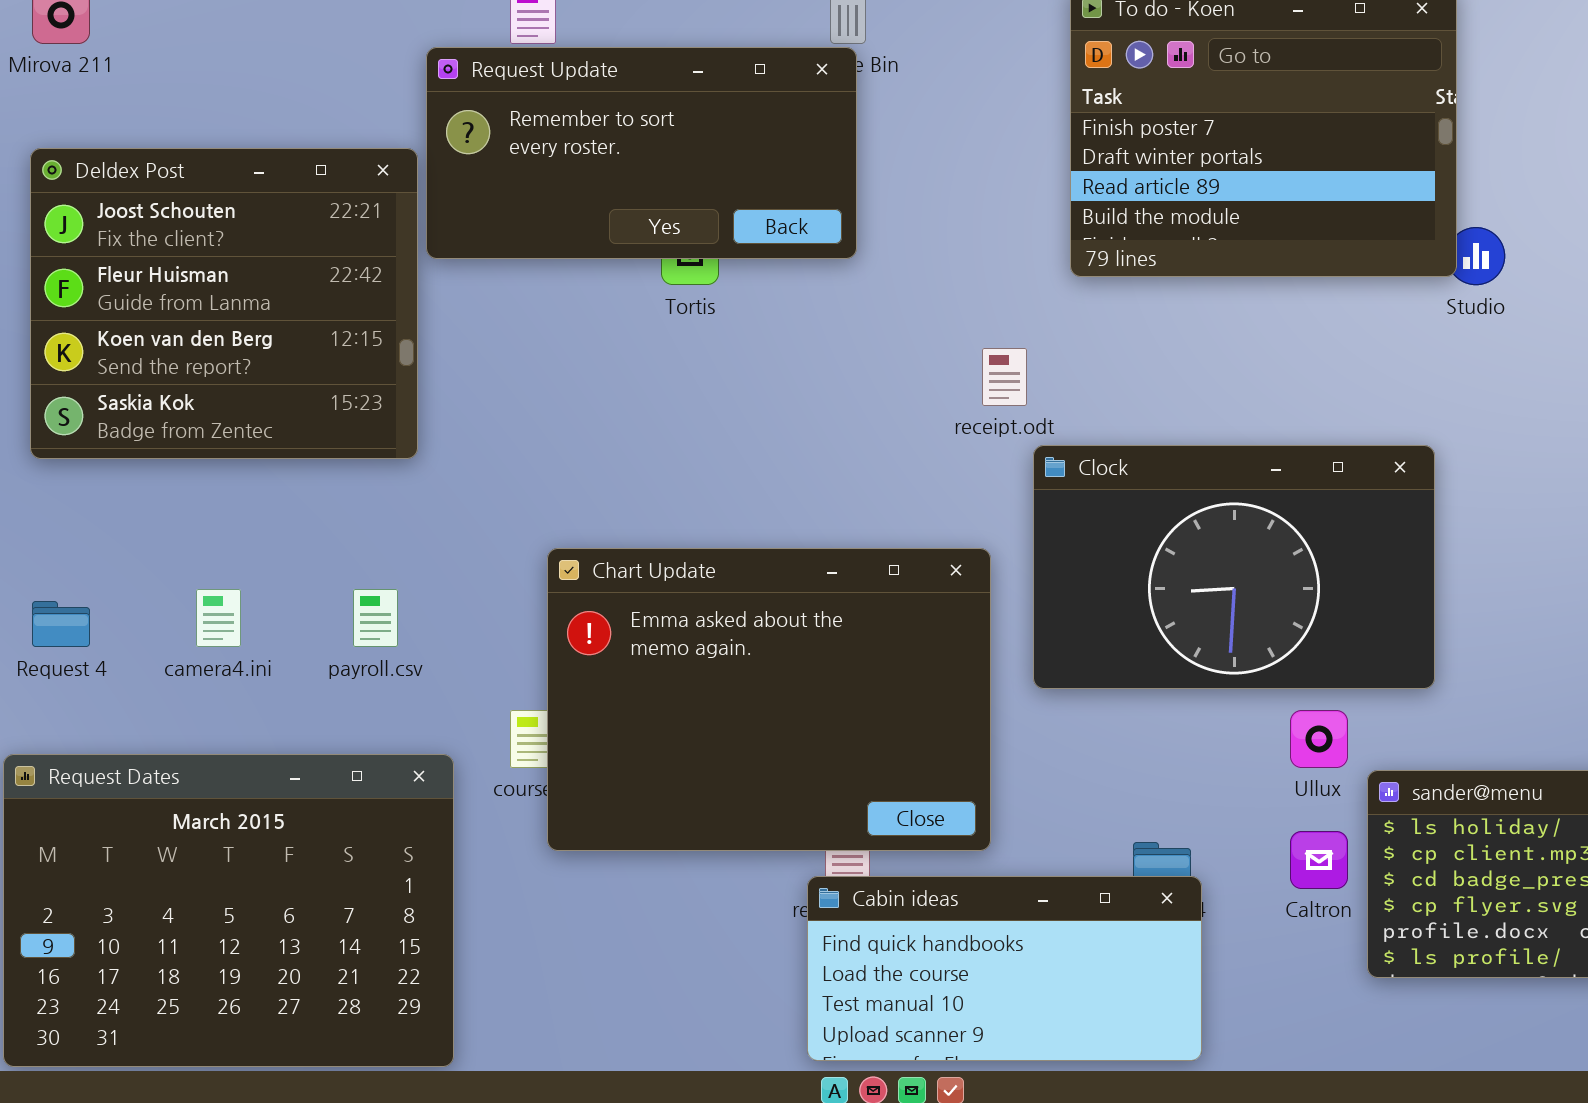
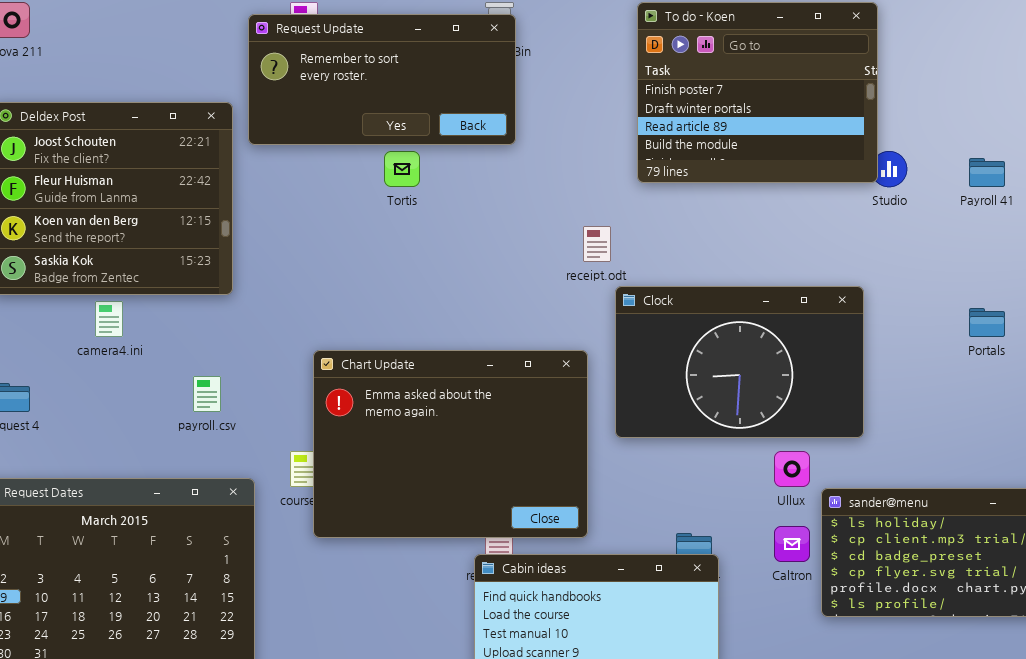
Request Update: [426,47,857,259] -> [248,14,516,145], moved
camera4.ini: [196,589,241,647] -> [95,301,123,337], moved

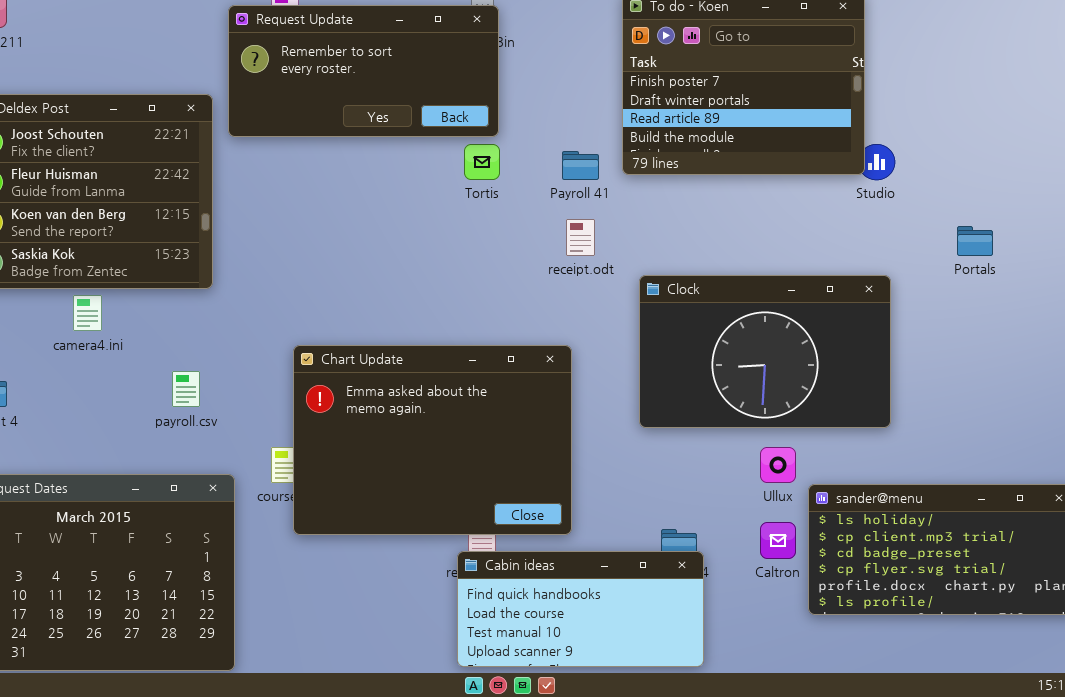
Tortis: [384,151,420,187] -> [464,144,500,180], moved
Payroll 41: [969,158,1005,187] -> [562,151,599,180], moved
Clock: [615,286,864,438] -> [639,275,891,428], moved
Portals: [969,308,1005,337] -> [957,226,993,256], moved

